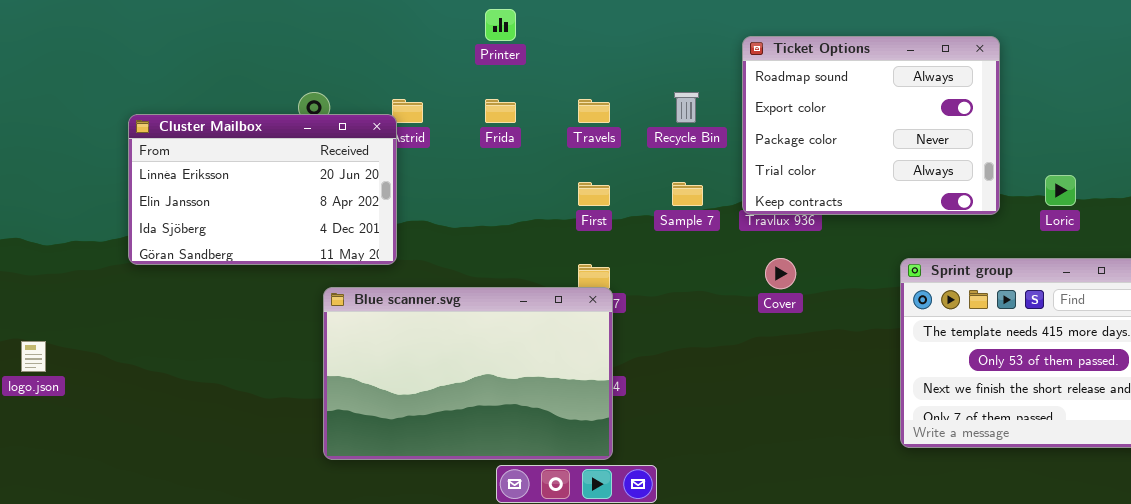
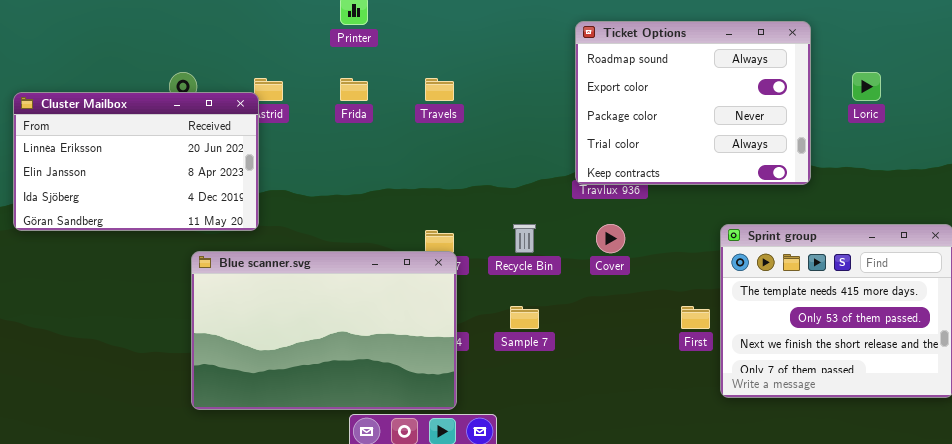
Recycle Bin: [674,92,699,123] -> [513,224,536,253], moved
Loric: [1045,175,1076,206] -> [852,72,881,101], moved
First: [578,182,610,206] -> [681,306,710,329], moved
Sample 7: [672,182,703,206] -> [510,306,539,329], moved

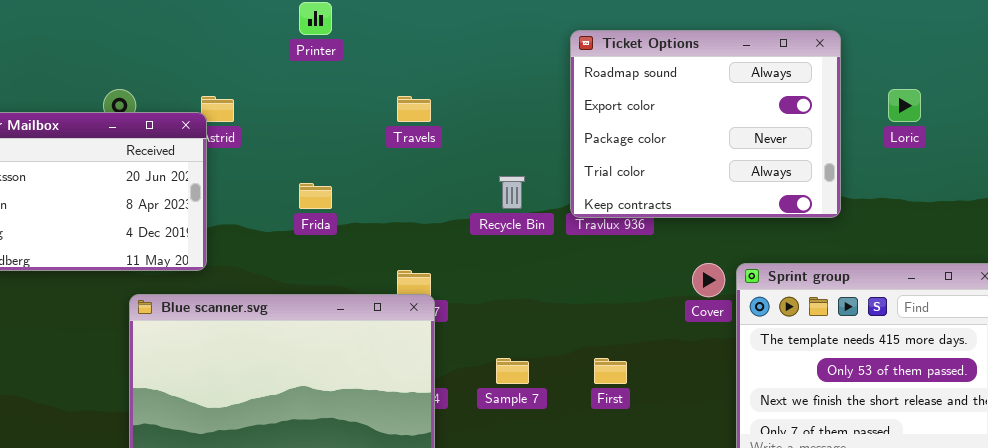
Frida: [340,78,368,101] -> [299,183,332,209], moved
Recycle Bin: [513,224,536,253] -> [499,176,525,209], moved
Cover: [596,224,625,253] -> [692,263,725,297], moved
First: [681,306,710,329] -> [594,358,627,384], moved

